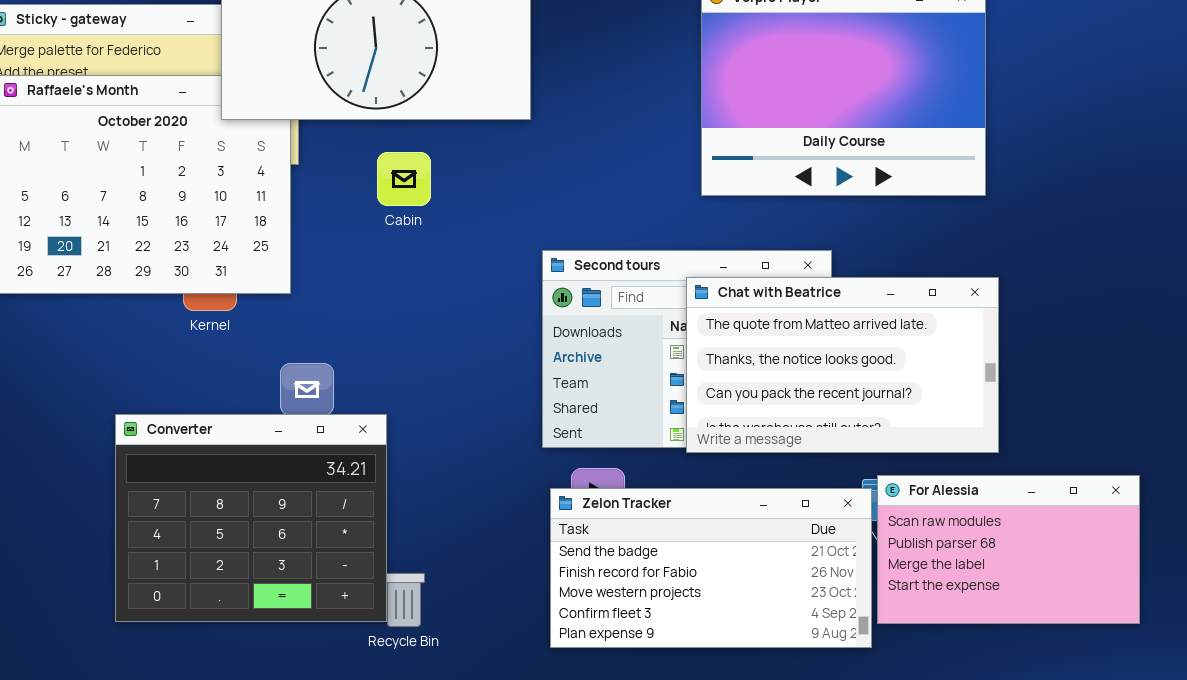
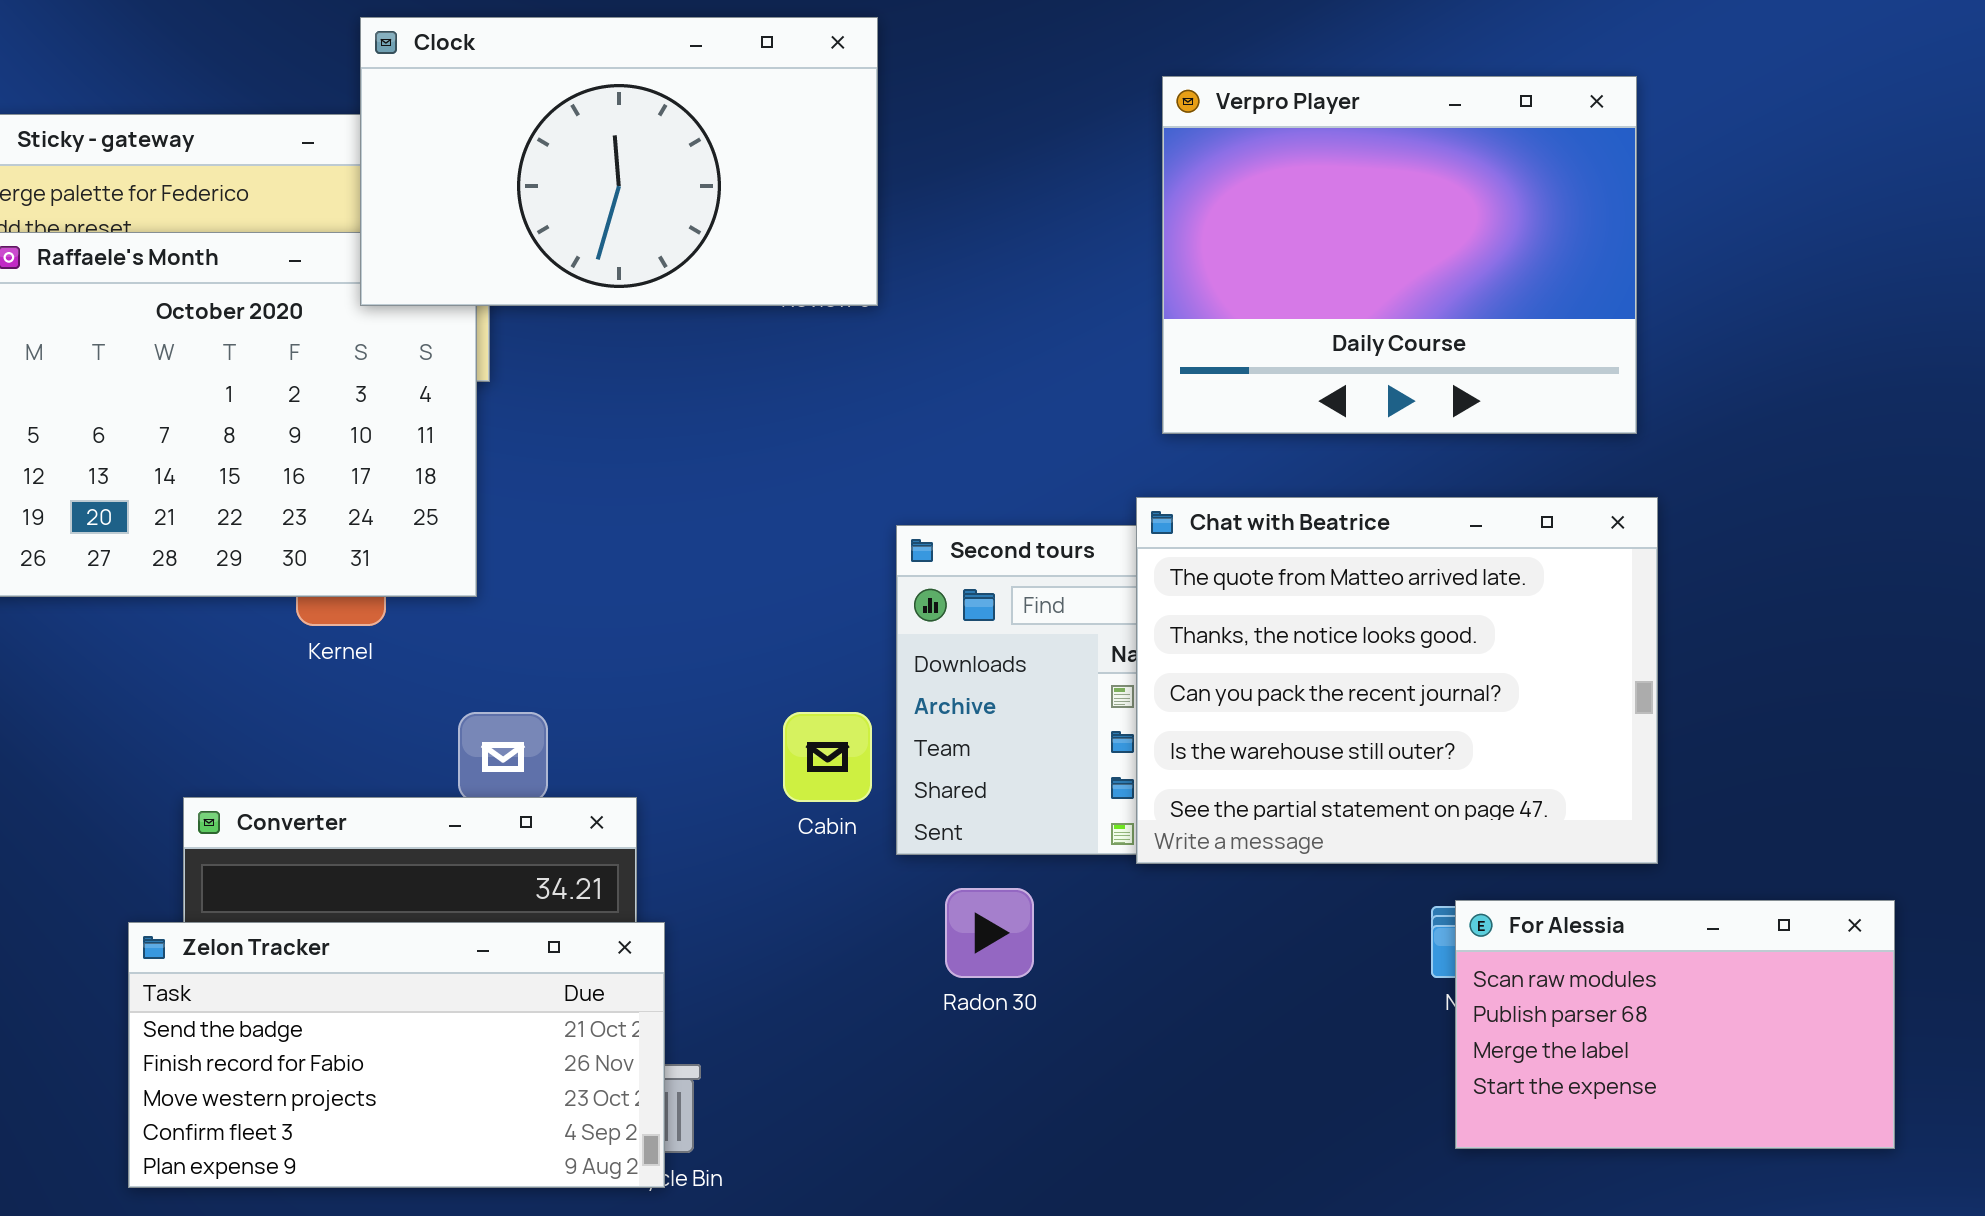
Cabin: [377,152,431,206] -> [783,712,872,802], moved
Chat with Beatrice: [686,277,999,453] -> [1136,497,1658,864], resized
Zelon Tracker: [550,488,872,648] -> [128,922,665,1188], moved

